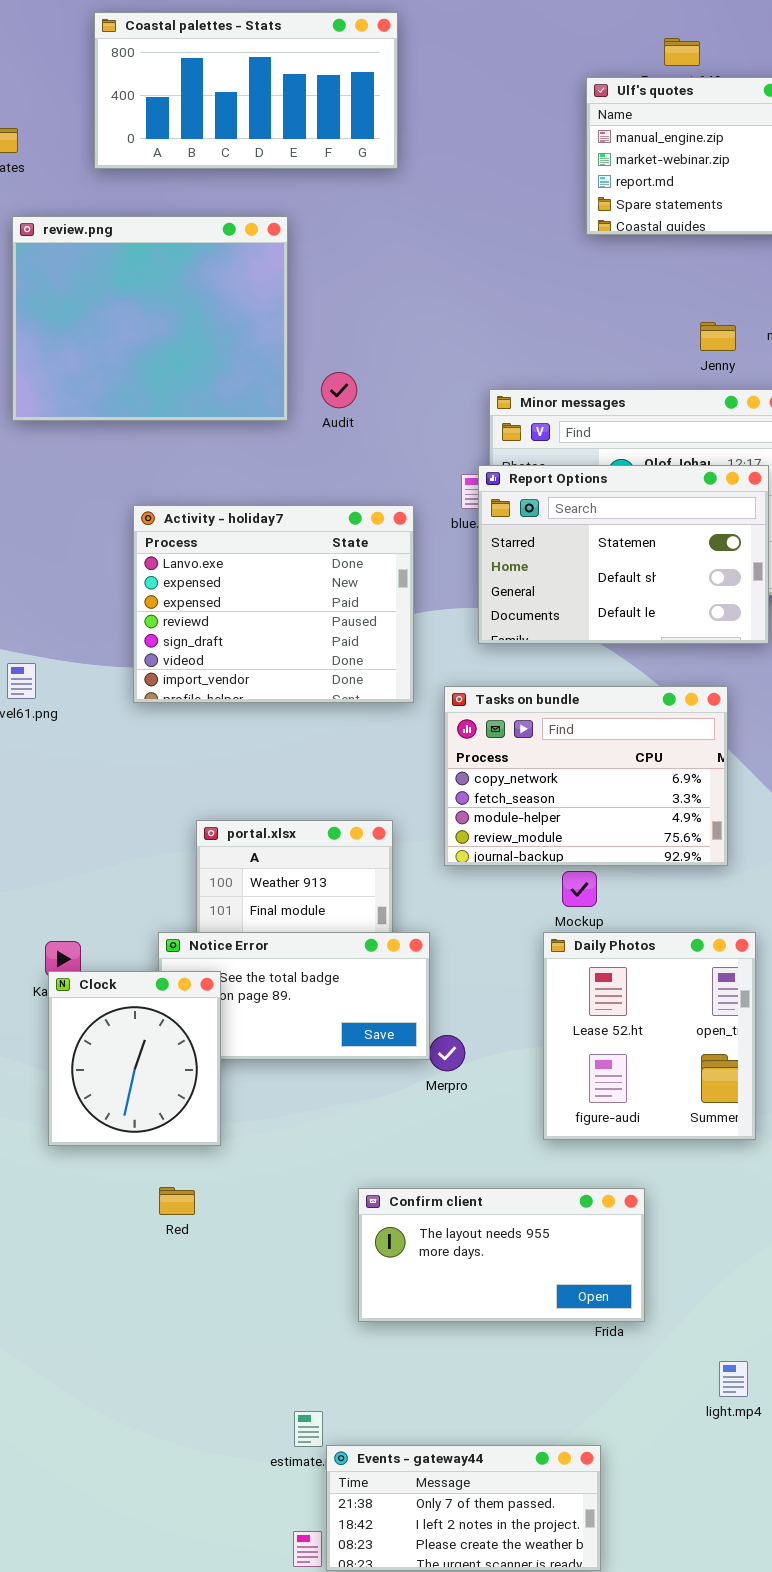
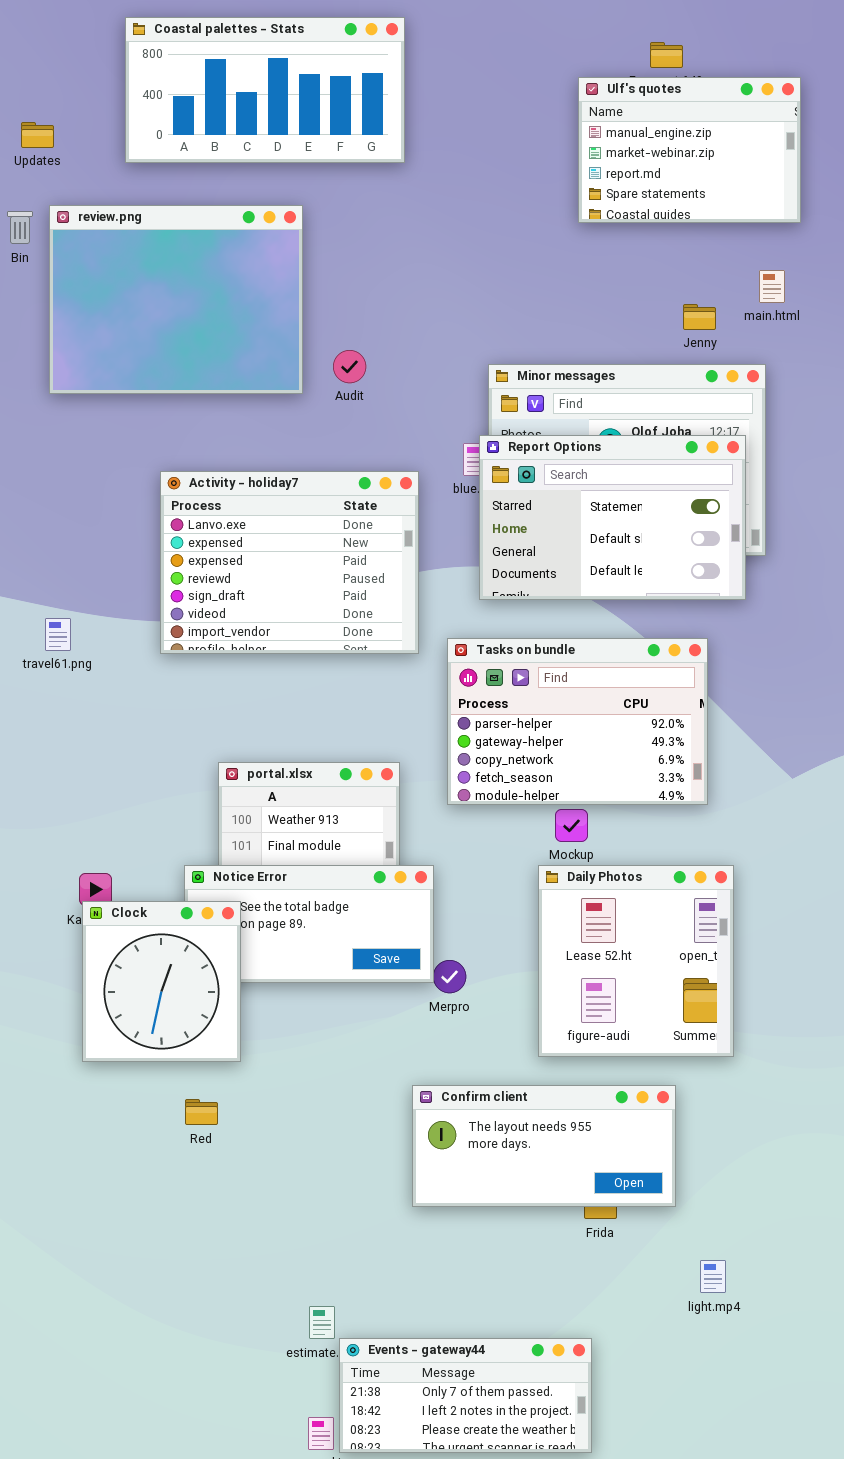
Tasks on bundle: [444,686,728,866] -> [447,638,708,805], scrolled up 2 rows
Confirm client: [358,1188,645,1322] -> [412,1085,676,1207], moved

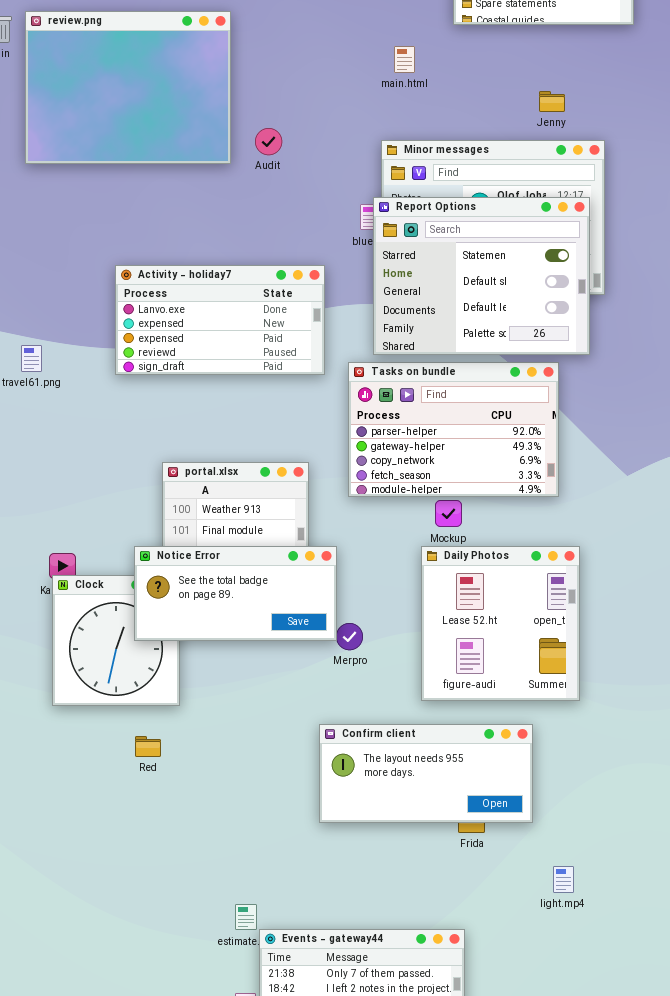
main.html: [759,270,785,303] -> [394,46,415,73], moved
Report Options: [479,435,746,600] -> [373,197,590,355], resized
Activity - holiday7: [160,471,419,654] -> [115,265,325,375], resized
Notice Error: [184,865,434,983] -> [134,546,337,641], raised

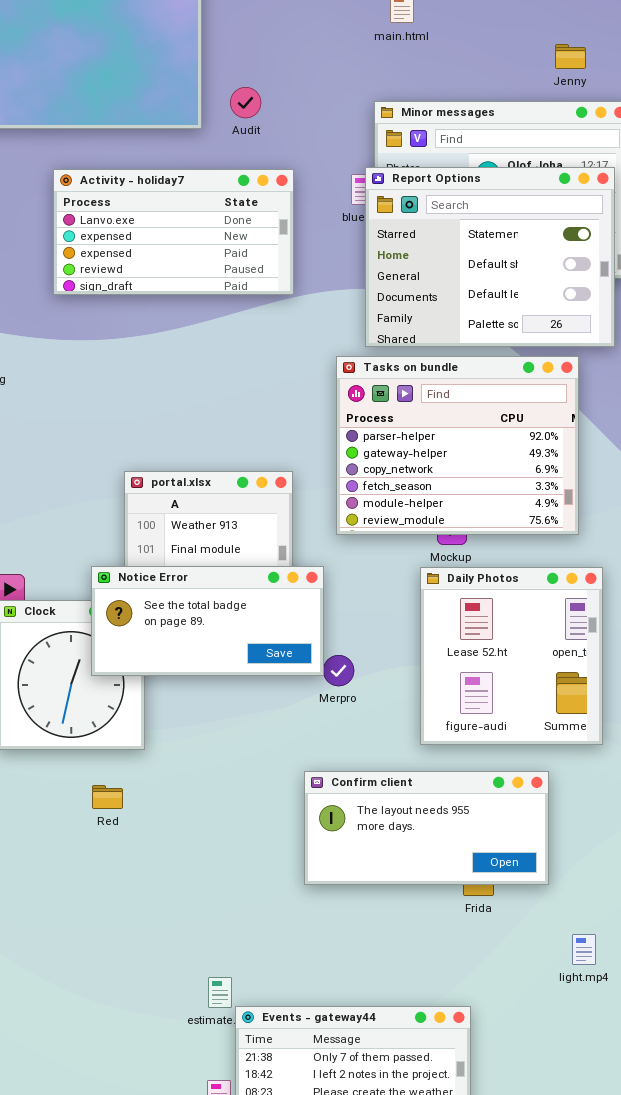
Activity - holiday7: [115,265,325,375] -> [53,169,294,295], moved
Tasks on bundle: [348,362,559,497] -> [336,356,579,535], resized

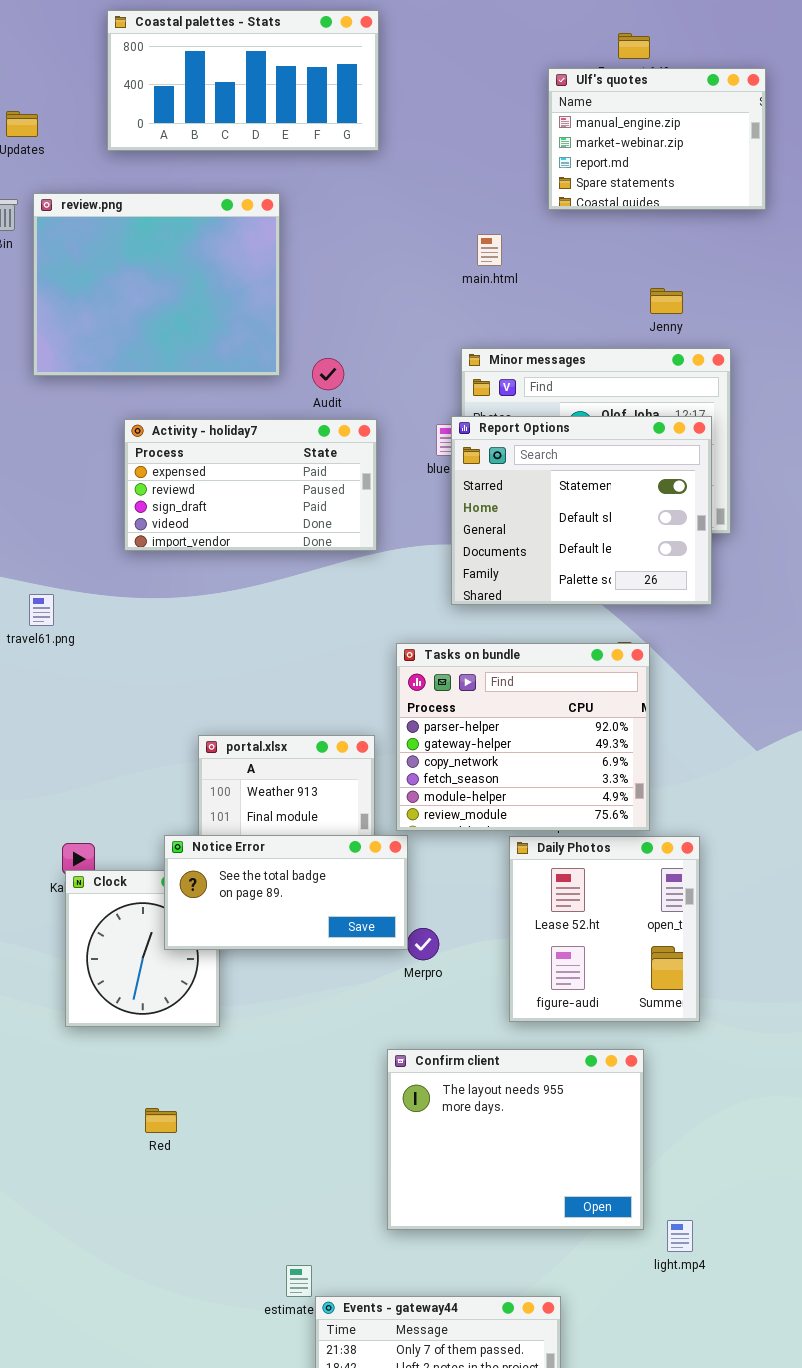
Audit: [230,87,261,118] -> [312,358,344,390], moved
Activity - holiday7: [53,169,294,295] -> [124,419,377,551], scrolled down 2 rows
Tasks on bundle: [336,356,579,535] -> [396,643,650,831], moved
Confirm client: [304,771,549,885] -> [387,1049,644,1230], resized
Red: [92,785,123,809] -> [145,1108,177,1133], moved

